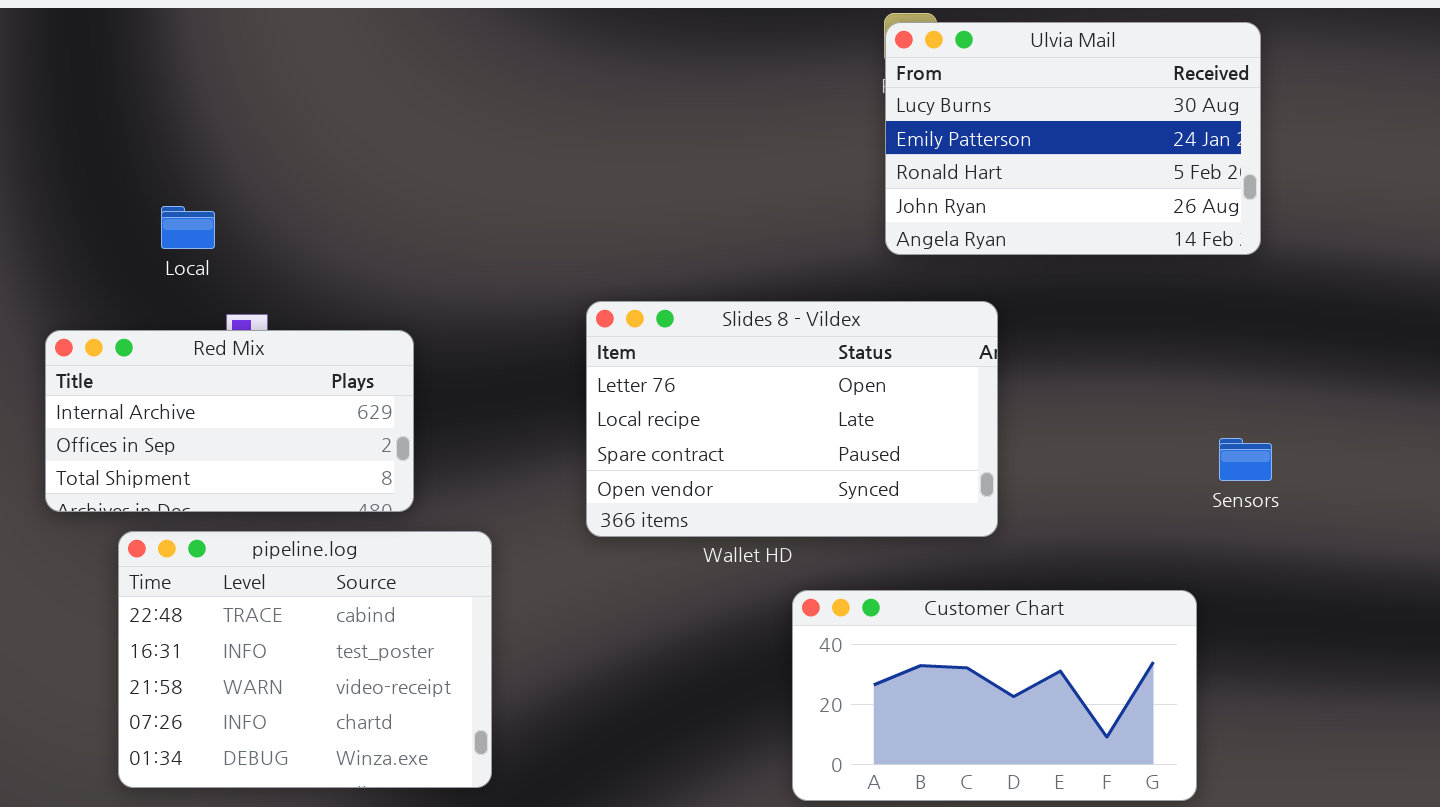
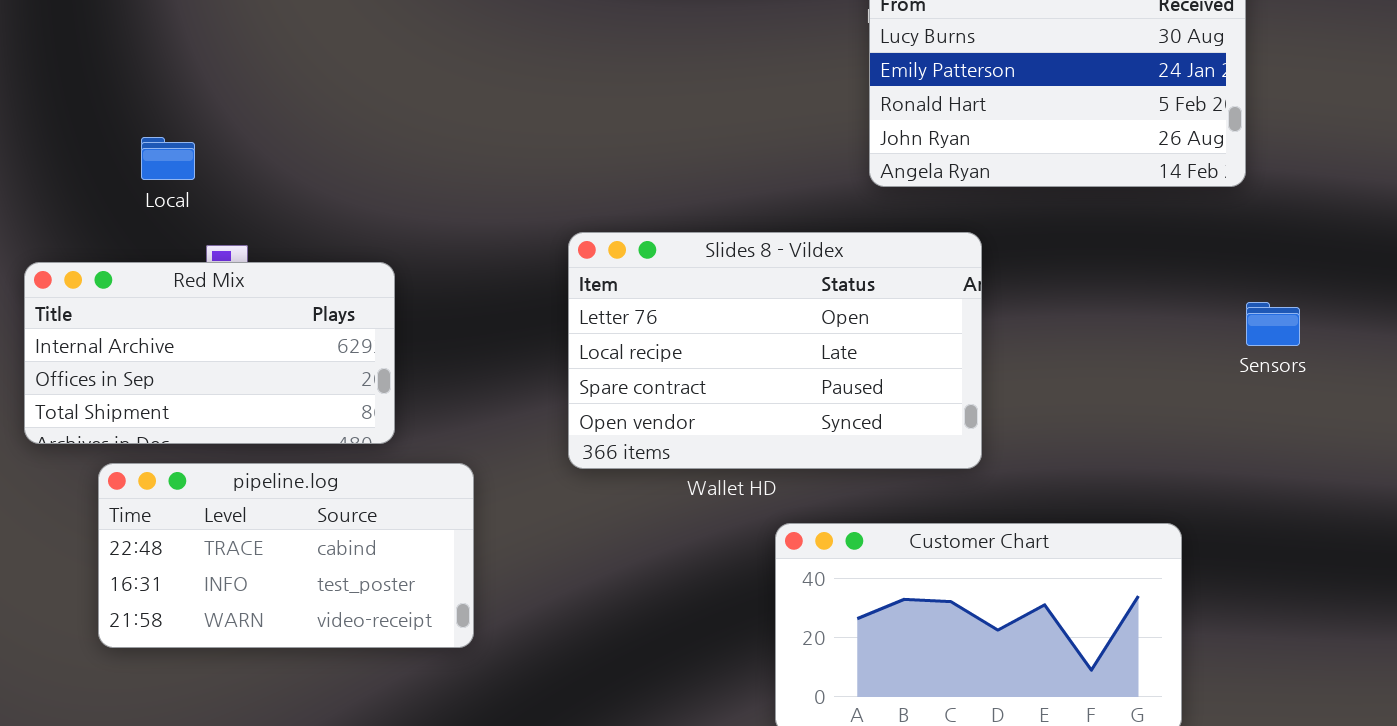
Sensors: [1219,438,1272,481] -> [1246,302,1300,346], moved
pipeline.log: [118,531,492,788] -> [98,463,474,648], resized

